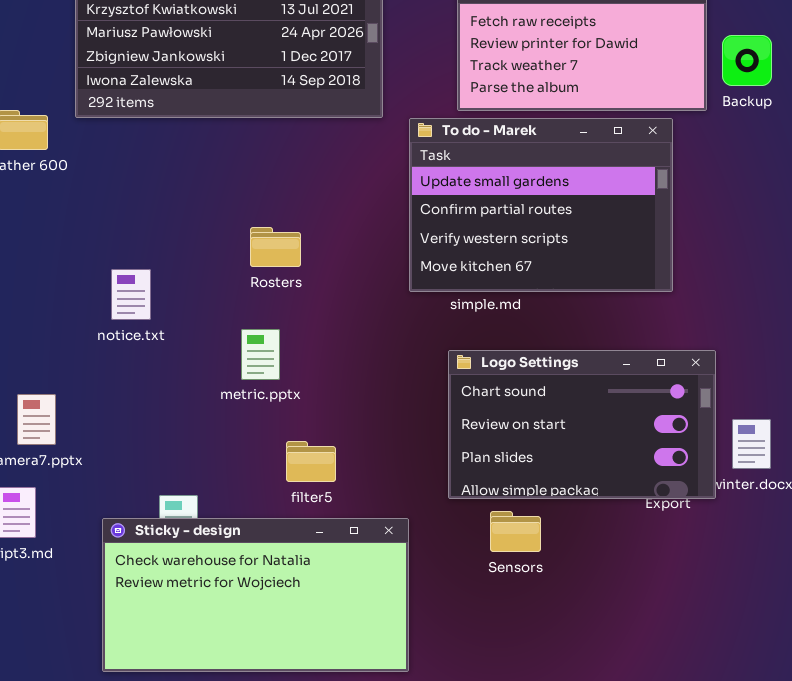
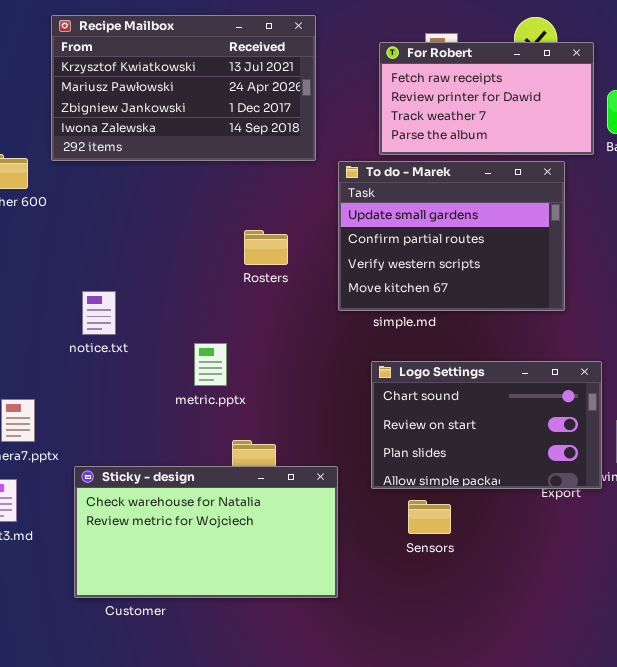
Rosters: [250,227,301,267] -> [244,230,288,265], moved
Sticky - design: [102,518,409,672] -> [74,466,338,598], moved

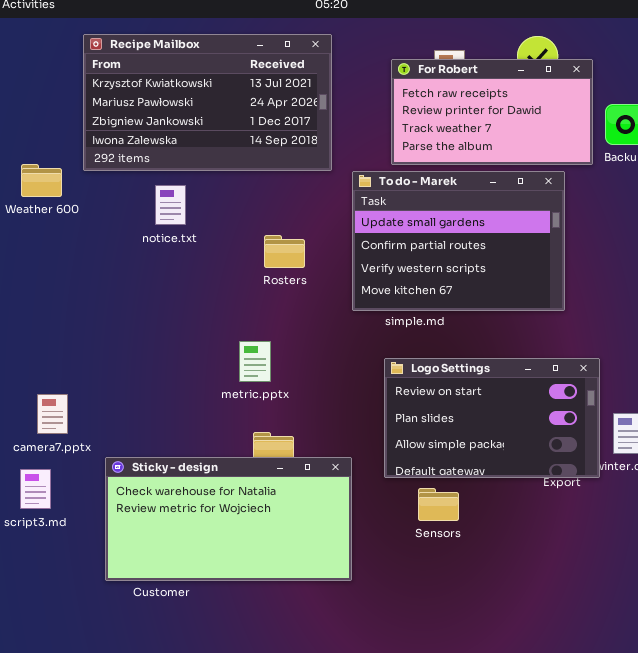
notice.txt: [82,291,116,335] -> [155,185,186,225], moved
metric.pptx: [194,343,227,386] -> [239,341,271,382], moved
Logo Settings: [371,361,602,489] -> [384,358,600,478], scrolled down 1 row

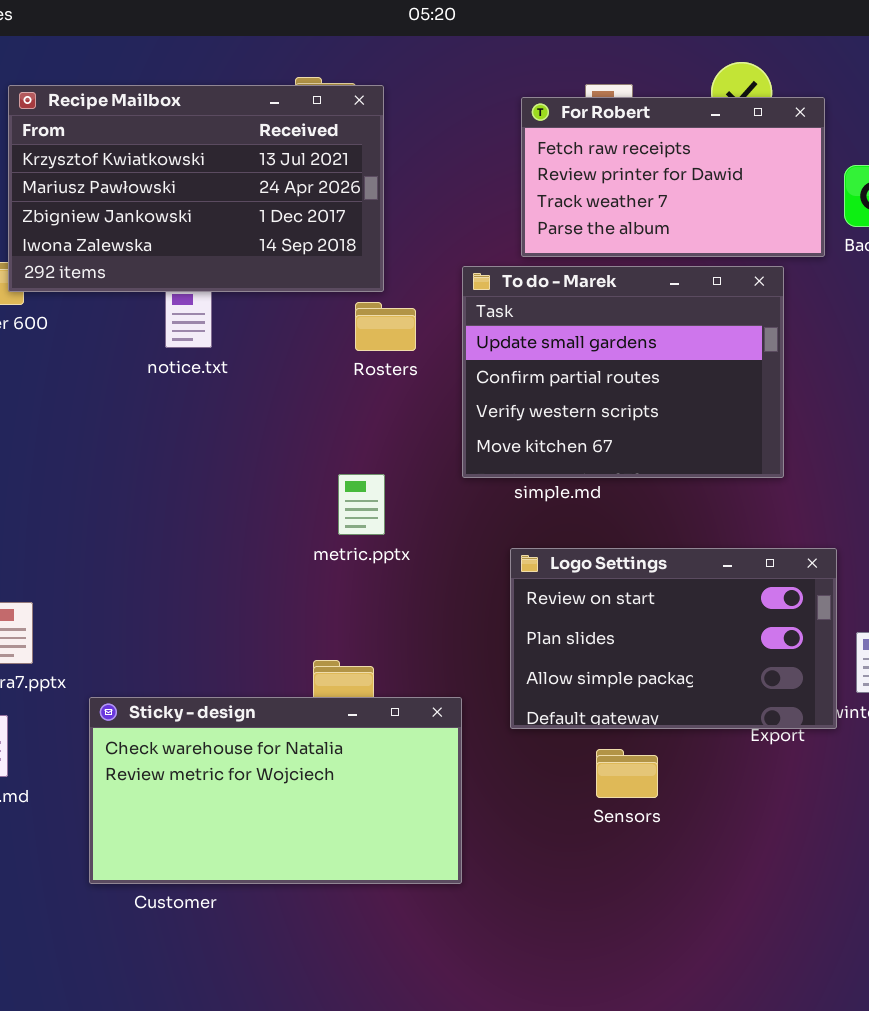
Recipe Mailbox: [83,34,332,171] -> [8,85,384,292], moved
Rosters: [264,235,305,268] -> [355,302,416,351], moved
metric.pptx: [239,341,271,382] -> [338,474,385,535], moved
Sensors: [418,488,459,521] -> [596,749,658,798], moved

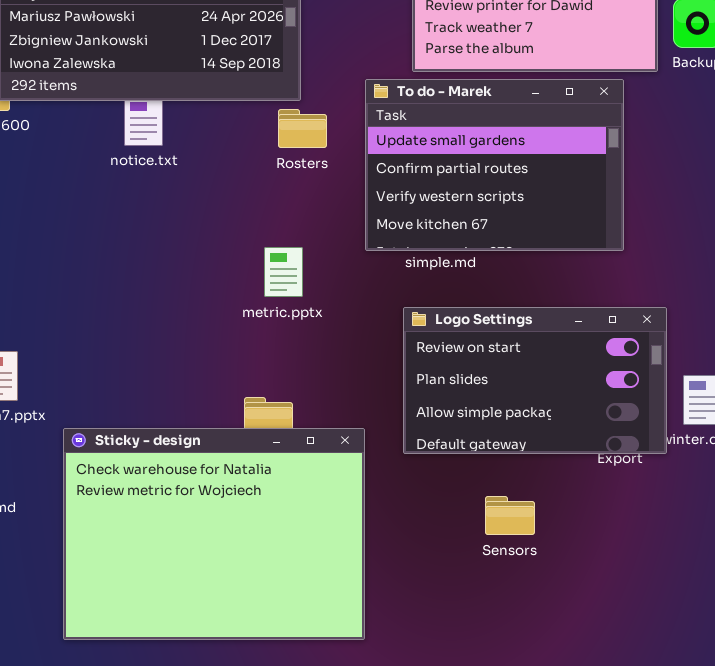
Sticky - design: [89,697,462,884] -> [63,428,365,640], resized
Sensors: [596,749,658,798] -> [485,496,535,535], moved

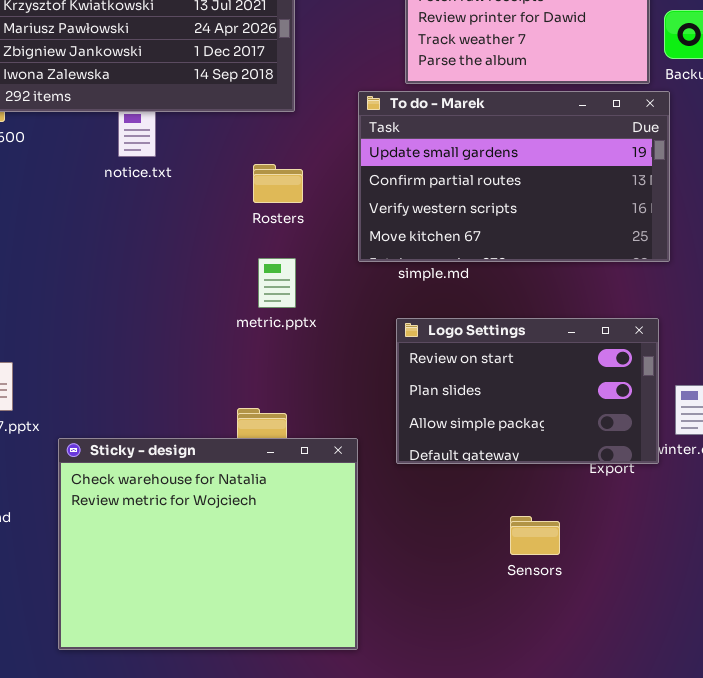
To do - Marek: [365,79,624,251] -> [358,91,670,262], resized
Rosters: [278,109,327,148] -> [253,164,303,203], moved
Sensors: [485,496,535,535] -> [510,516,560,555], moved

